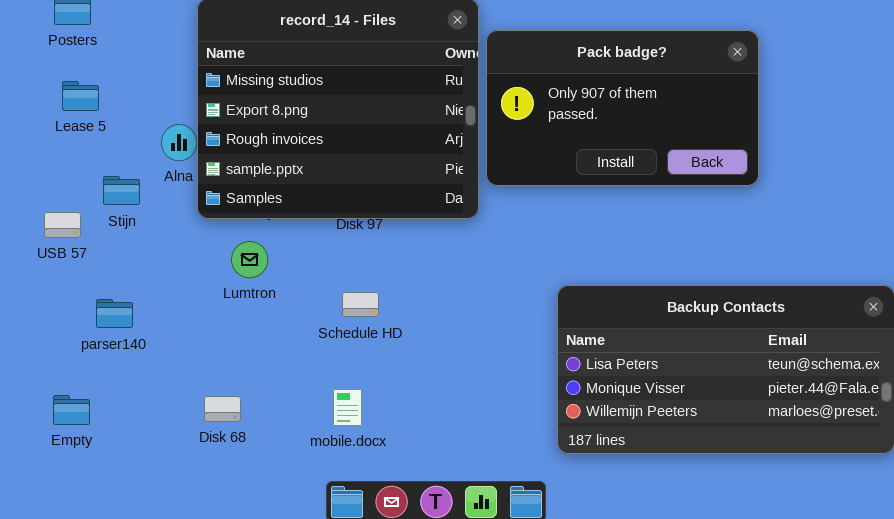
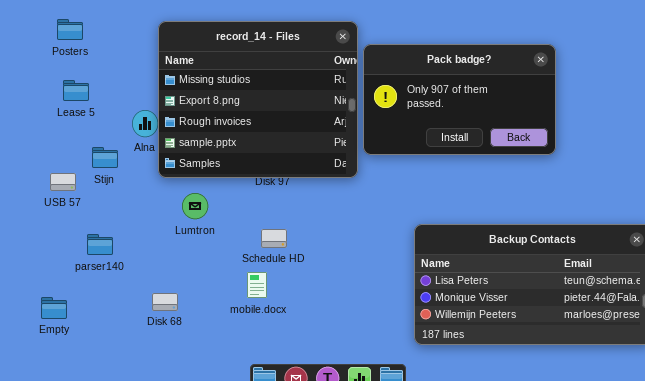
mobile.docx: [333,389,362,426] -> [247,272,267,298], moved
Empty: [53,395,90,425] -> [41,297,67,319], moved
Disk 68: [204,396,241,422] -> [152,293,178,311], moved

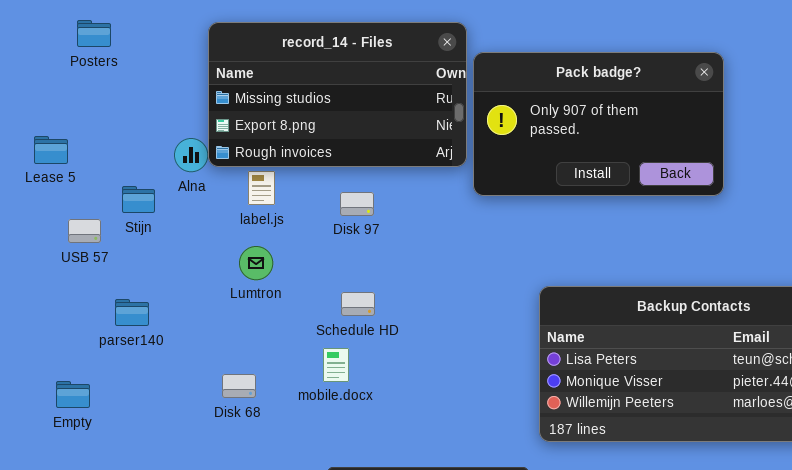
record_14 - Files: [158,21,358,178] -> [208,22,467,167], resized
Lease 5: [63,80,89,101] -> [34,136,68,164], moved
Disk 68: [152,293,178,311] -> [222,374,256,398], moved

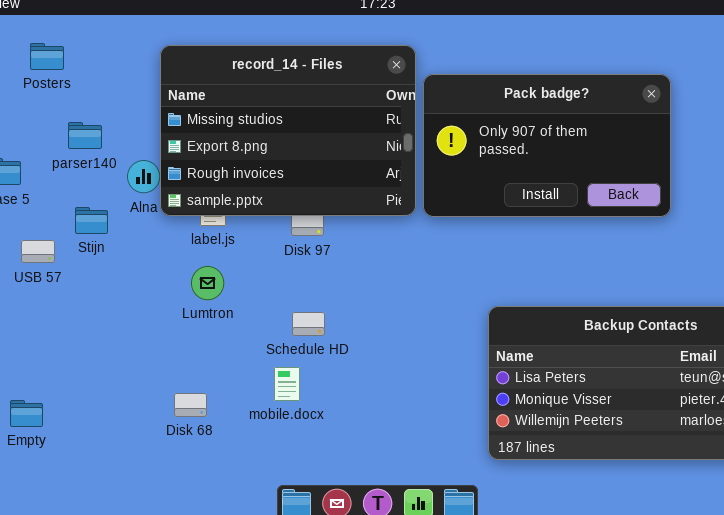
record_14 - Files: [208,22,467,167] -> [160,45,416,216], resized
parser140: [115,299,149,326] -> [68,122,102,149], moved

